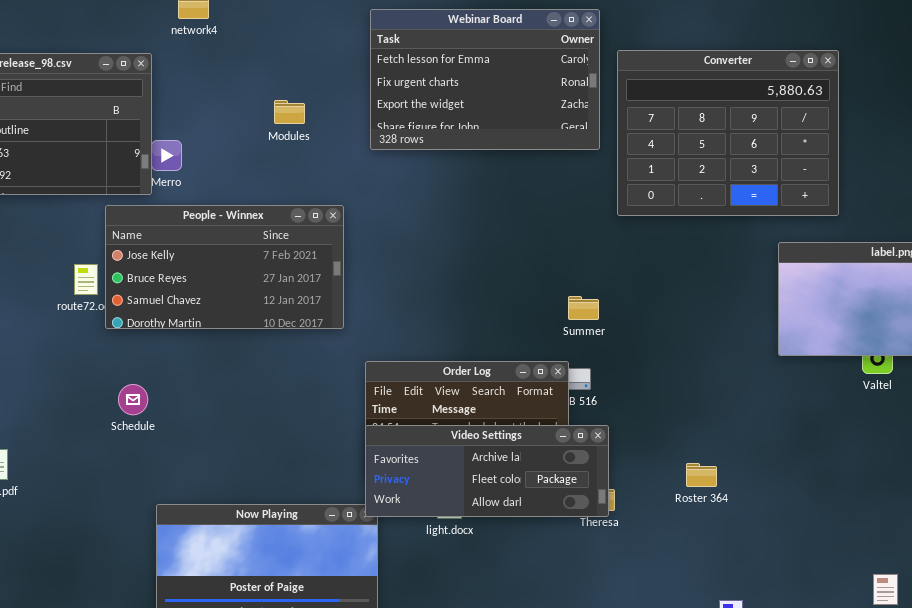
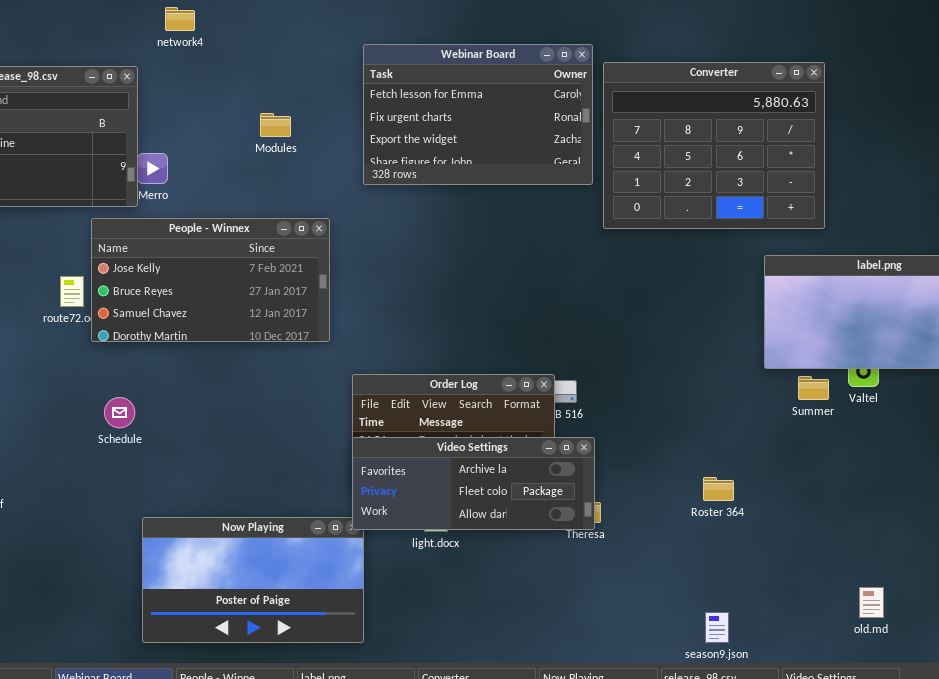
Webinar Board: [370,9,600,150] -> [363,44,593,185], moved
Summer: [568,296,599,320] -> [798,376,829,400], moved
Roster 364: [686,463,717,487] -> [703,477,734,501], moved

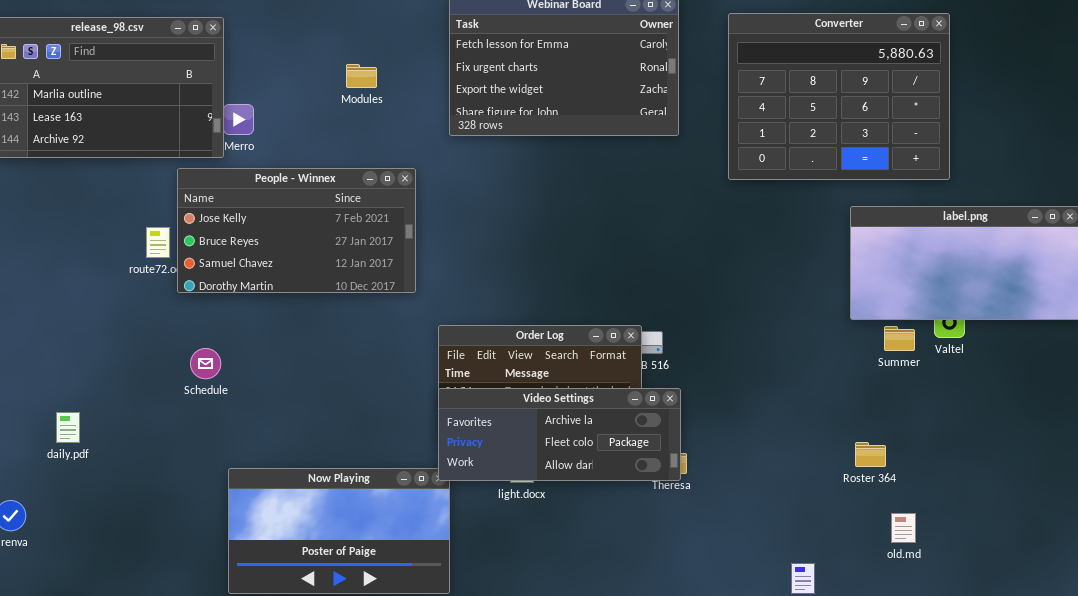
Converter: [603,62,825,229] -> [728,13,950,180], moved
Roster 364: [703,477,734,501] -> [855,442,886,467], moved
old.md: [859,587,884,618] -> [891,513,916,543], moved

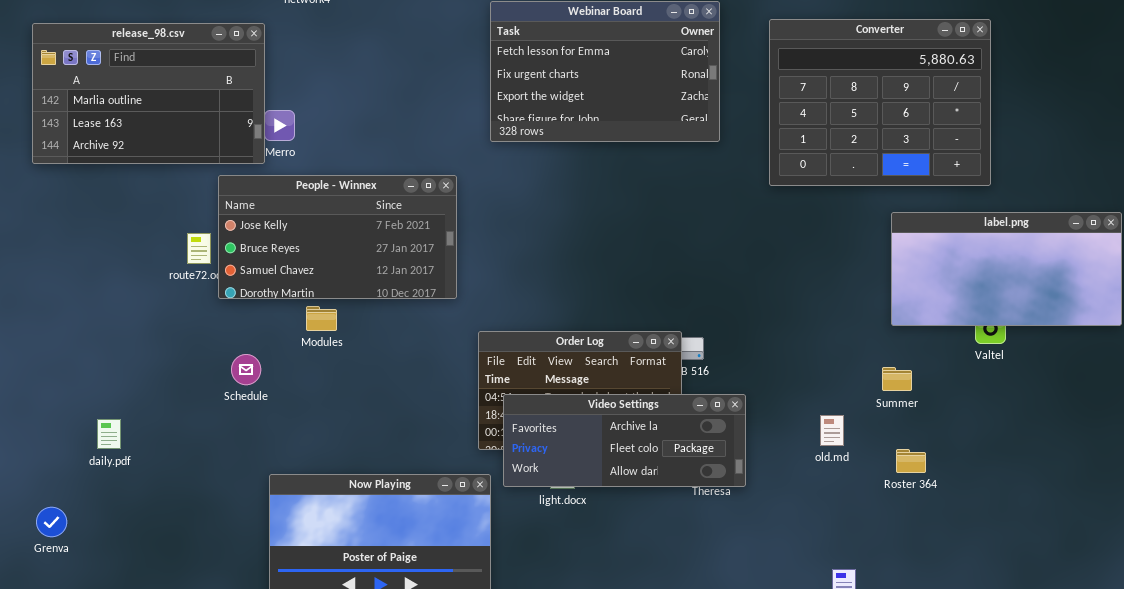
Modules: [346,64,377,88] -> [306,306,337,331], moved
Summer: [884,326,915,351] -> [882,367,912,391], moved
Video Settings: [438,388,681,481] -> [503,394,746,487], moved
old.md: [891,513,916,543] -> [820,415,844,446], moved

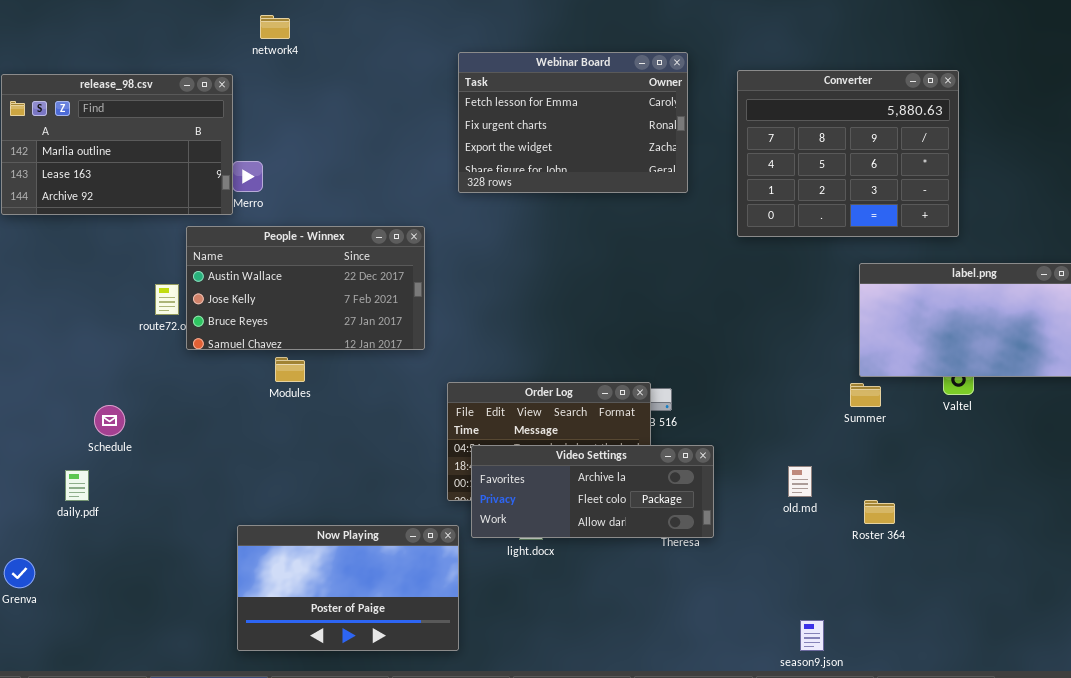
People - Winnex: [218,175,457,299] -> [186,226,425,350], scrolled up 1 row
Schedule: [231,354,261,385] -> [94,405,125,436], moved
Summer: [882,367,912,391] -> [850,383,881,407], moved

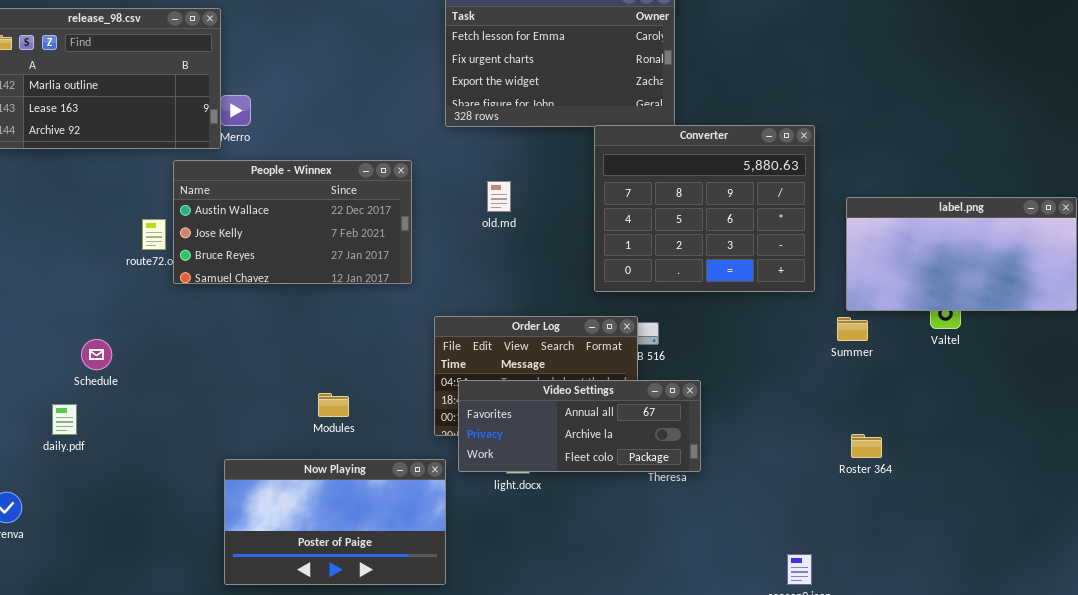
Converter: [737,70,959,237] -> [594,125,815,292], moved
Modules: [275,357,305,382] -> [318,393,349,417], moved
Video Settings: [471,445,714,538] -> [458,380,701,472], scrolled up 1 row
old.md: [788,466,812,497] -> [487,181,511,212], moved

